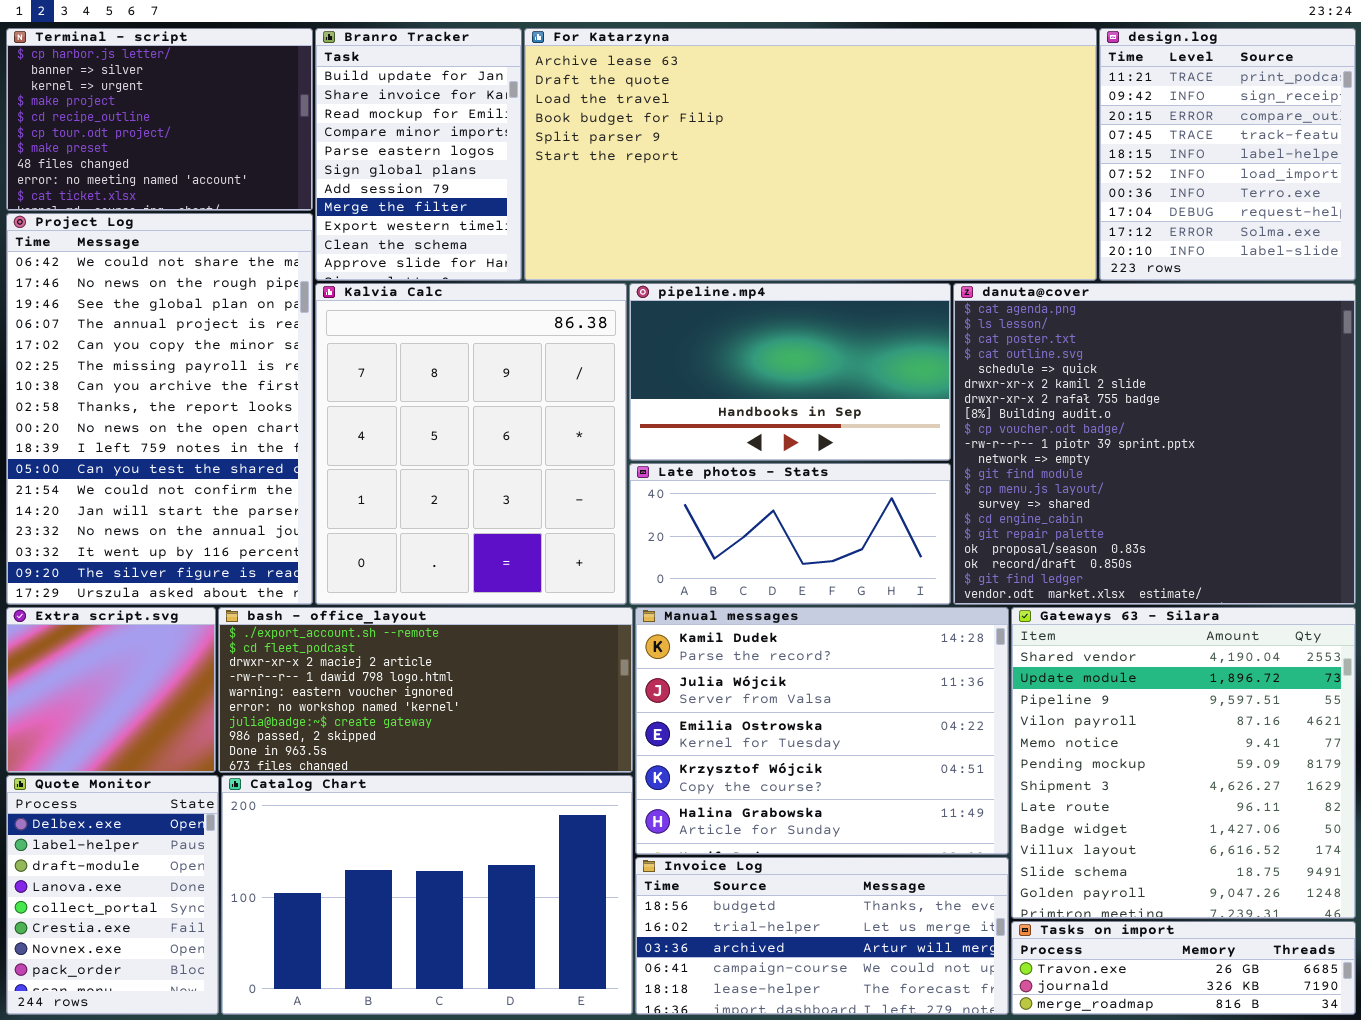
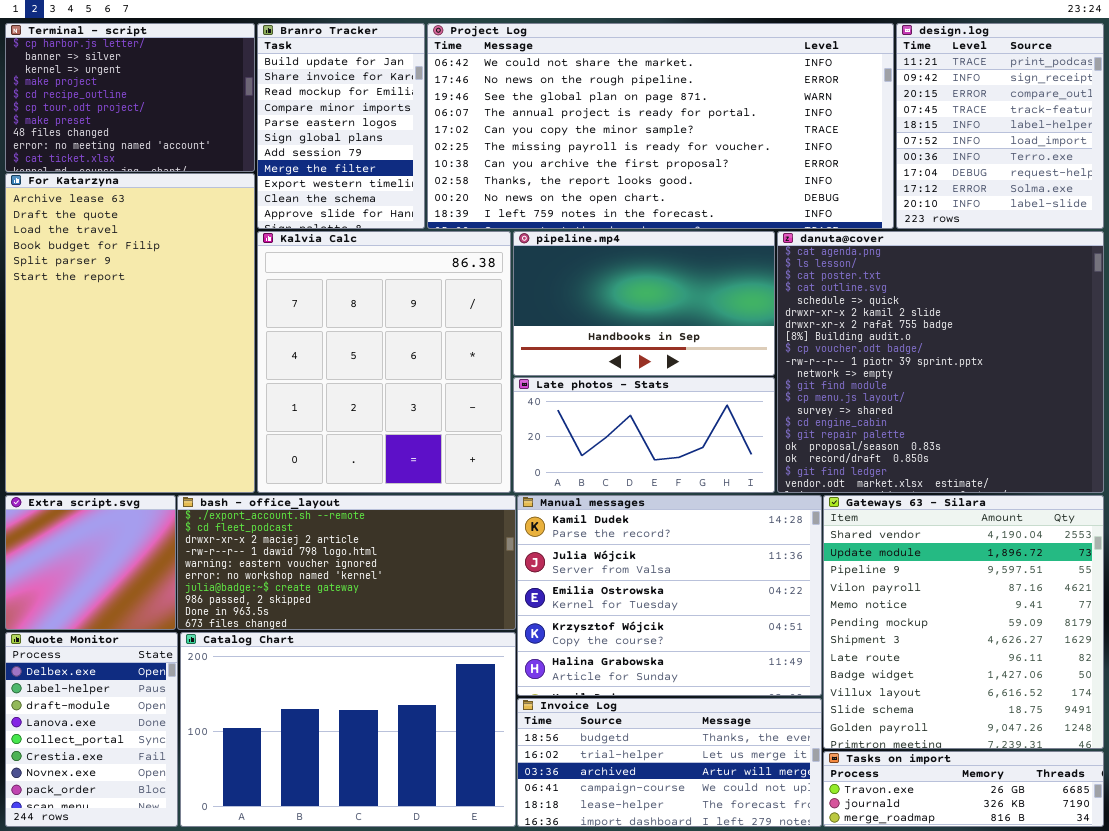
For Katarzyna: [524,28,1097,281] -> [5,173,255,493], moved, resized
Project Log: [6,213,313,605] -> [427,23,894,229], moved, resized

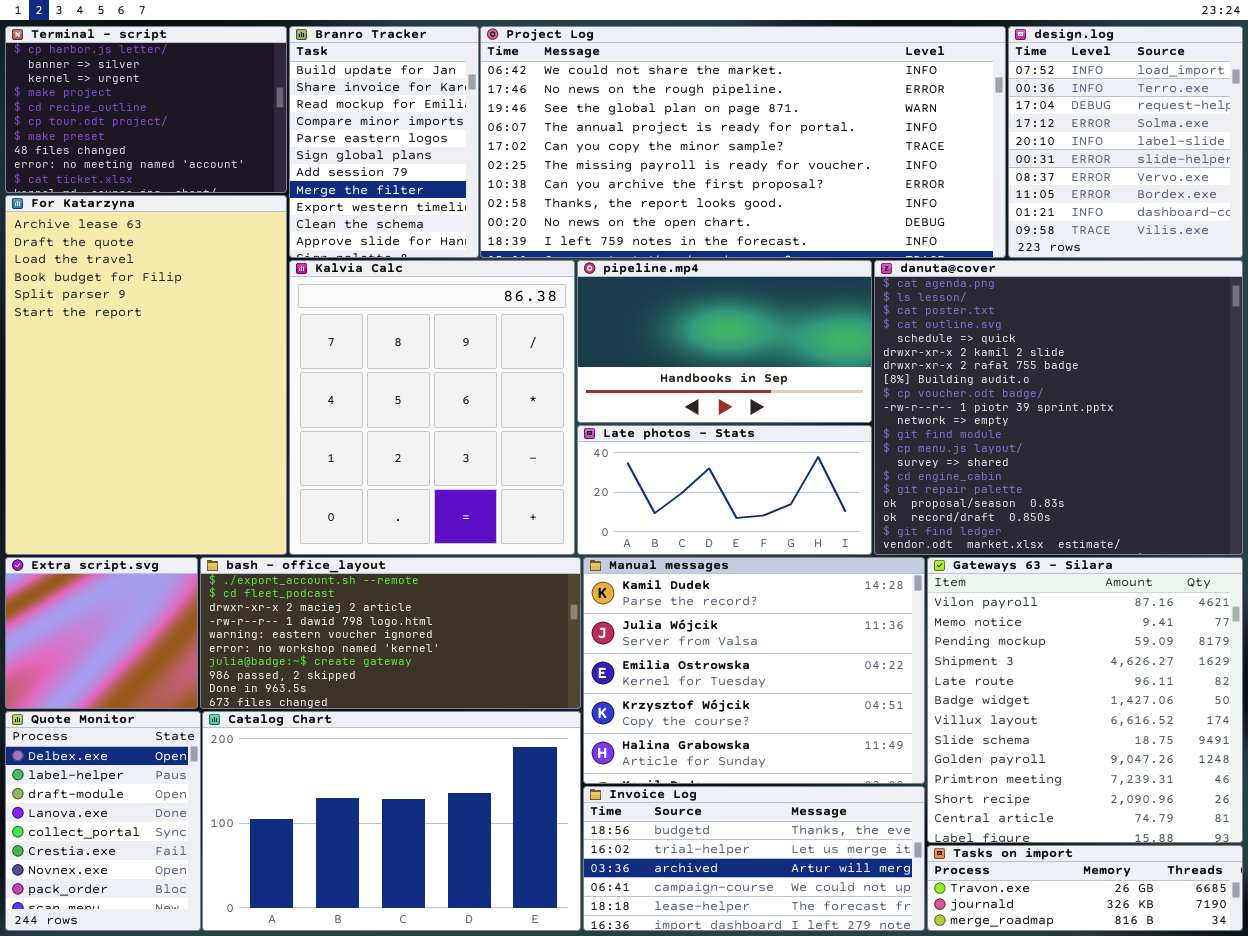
design.log: [896,23,1104,229] -> [1008,26,1243,258], scrolled down 5 rows
Gateways 63 - Silara: [823,495,1104,749] -> [927,557,1243,843], scrolled down 3 rows

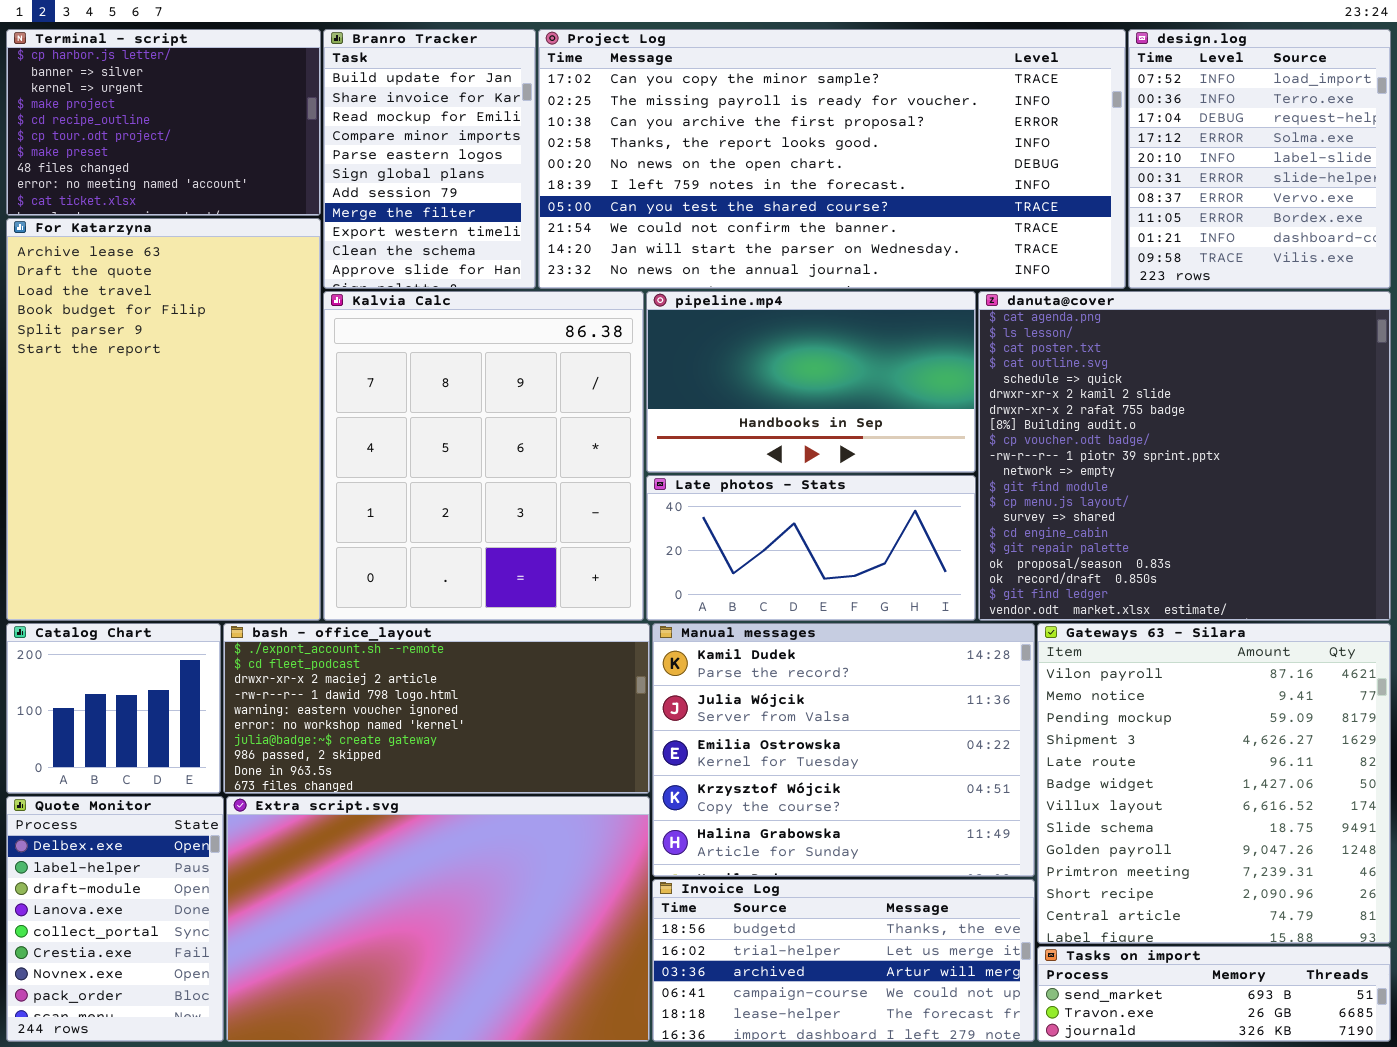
Project Log: [480,26,1006,258] -> [538,29,1126,289], scrolled down 4 rows
Extra script.svg: [5,557,198,709] -> [226,796,650,1042], moved, resized
Catalog Chart: [202,711,581,931] -> [6,623,221,794], moved, resized
Tasks on import: [927,845,1243,931] -> [1037,946,1391,1042], scrolled up 1 row

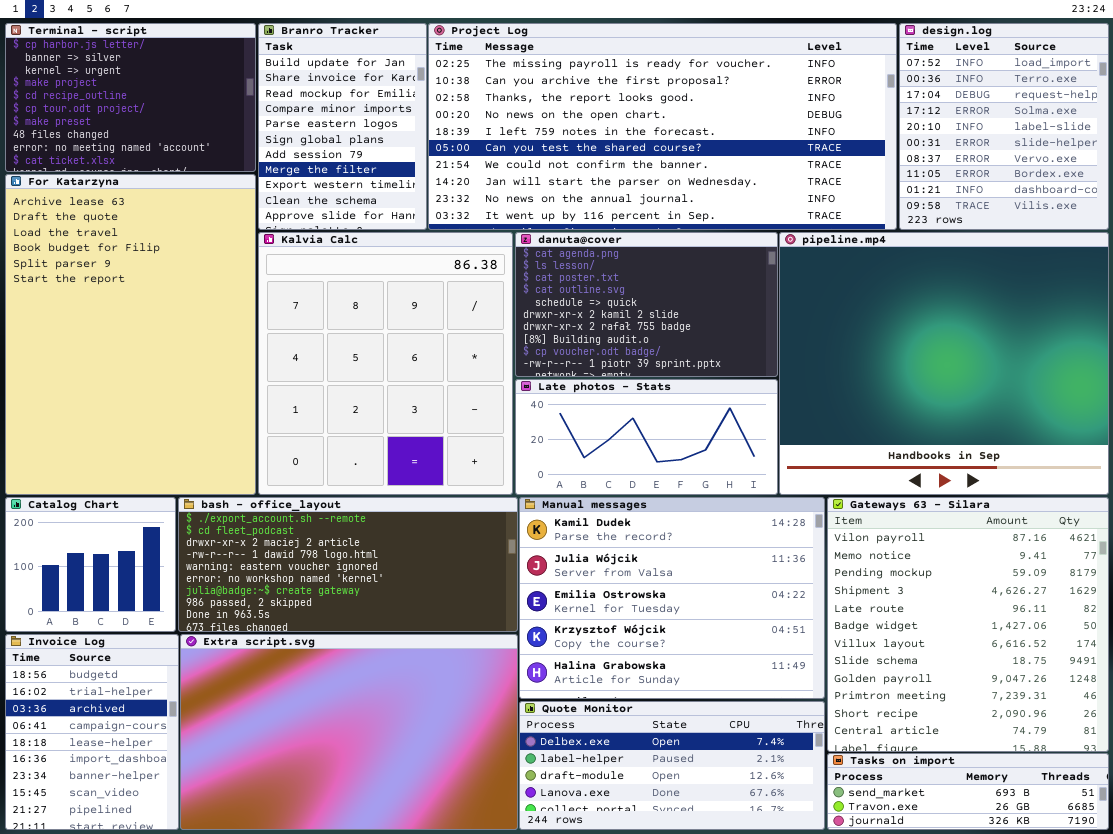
Project Log: [538,29,1126,289] -> [428,23,897,230], scrolled down 1 row
pipeline.mp4: [646,291,976,473] -> [779,232,1109,495], moved, resized
danuta@cover: [978,291,1391,621] -> [515,232,778,377], moved, resized
Quote Monitor: [6,796,224,1042] -> [519,701,825,830], moved, resized
Invoice Log: [652,879,1035,1042] -> [5,634,179,830], moved, resized

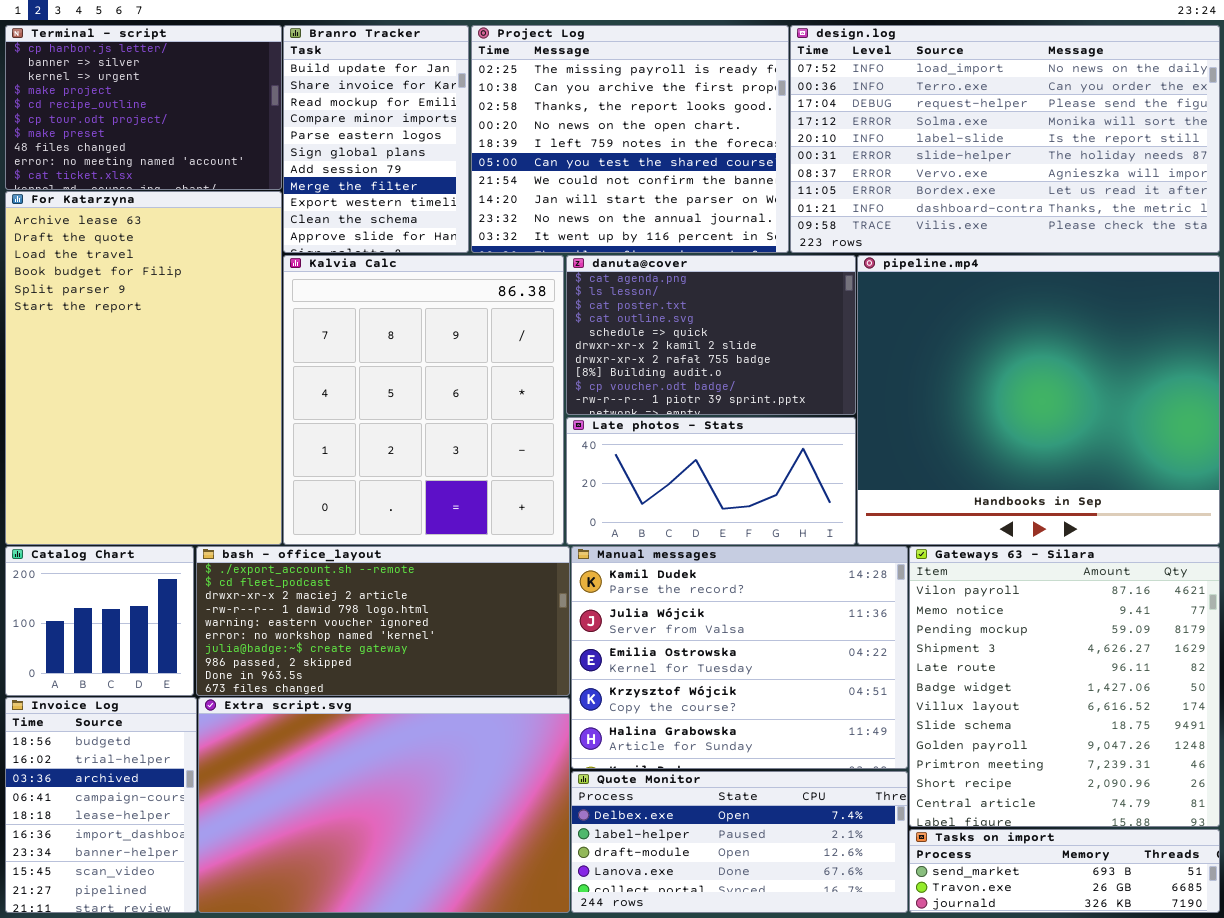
Project Log: [428,23,897,230] -> [471,25,789,253], resized
design.log: [899,23,1109,230] -> [790,25,1220,253], resized

